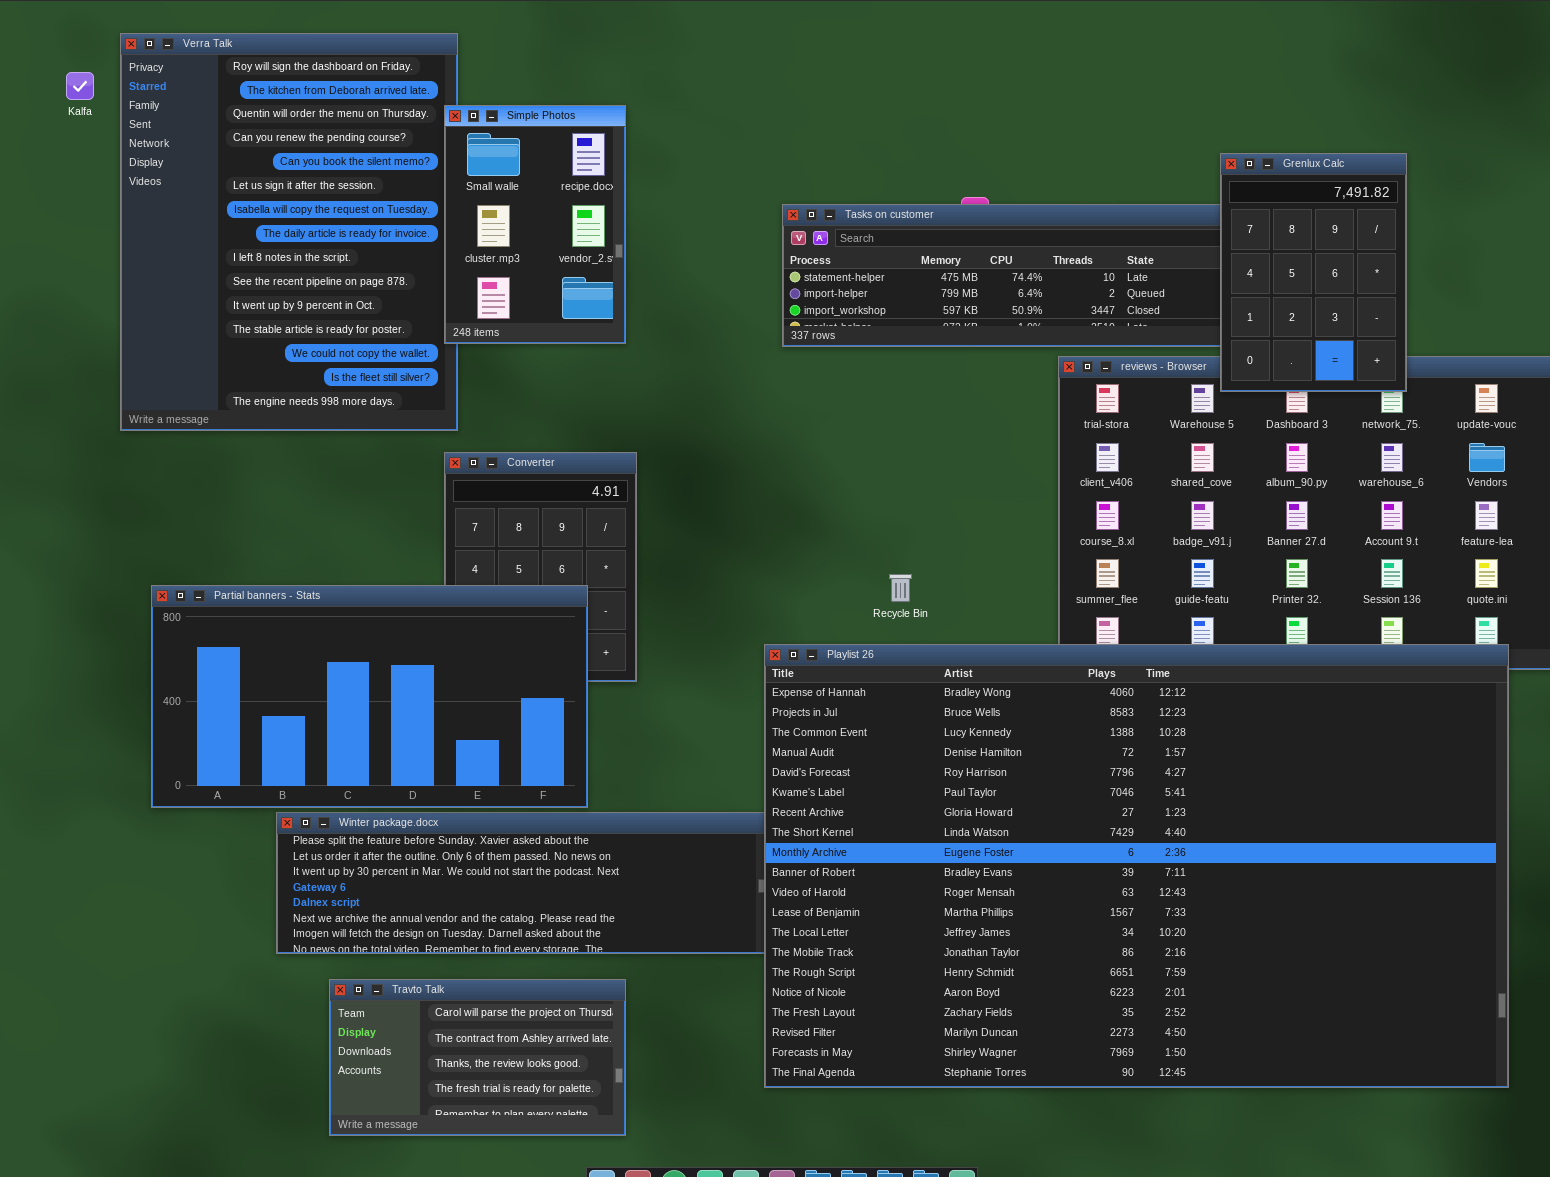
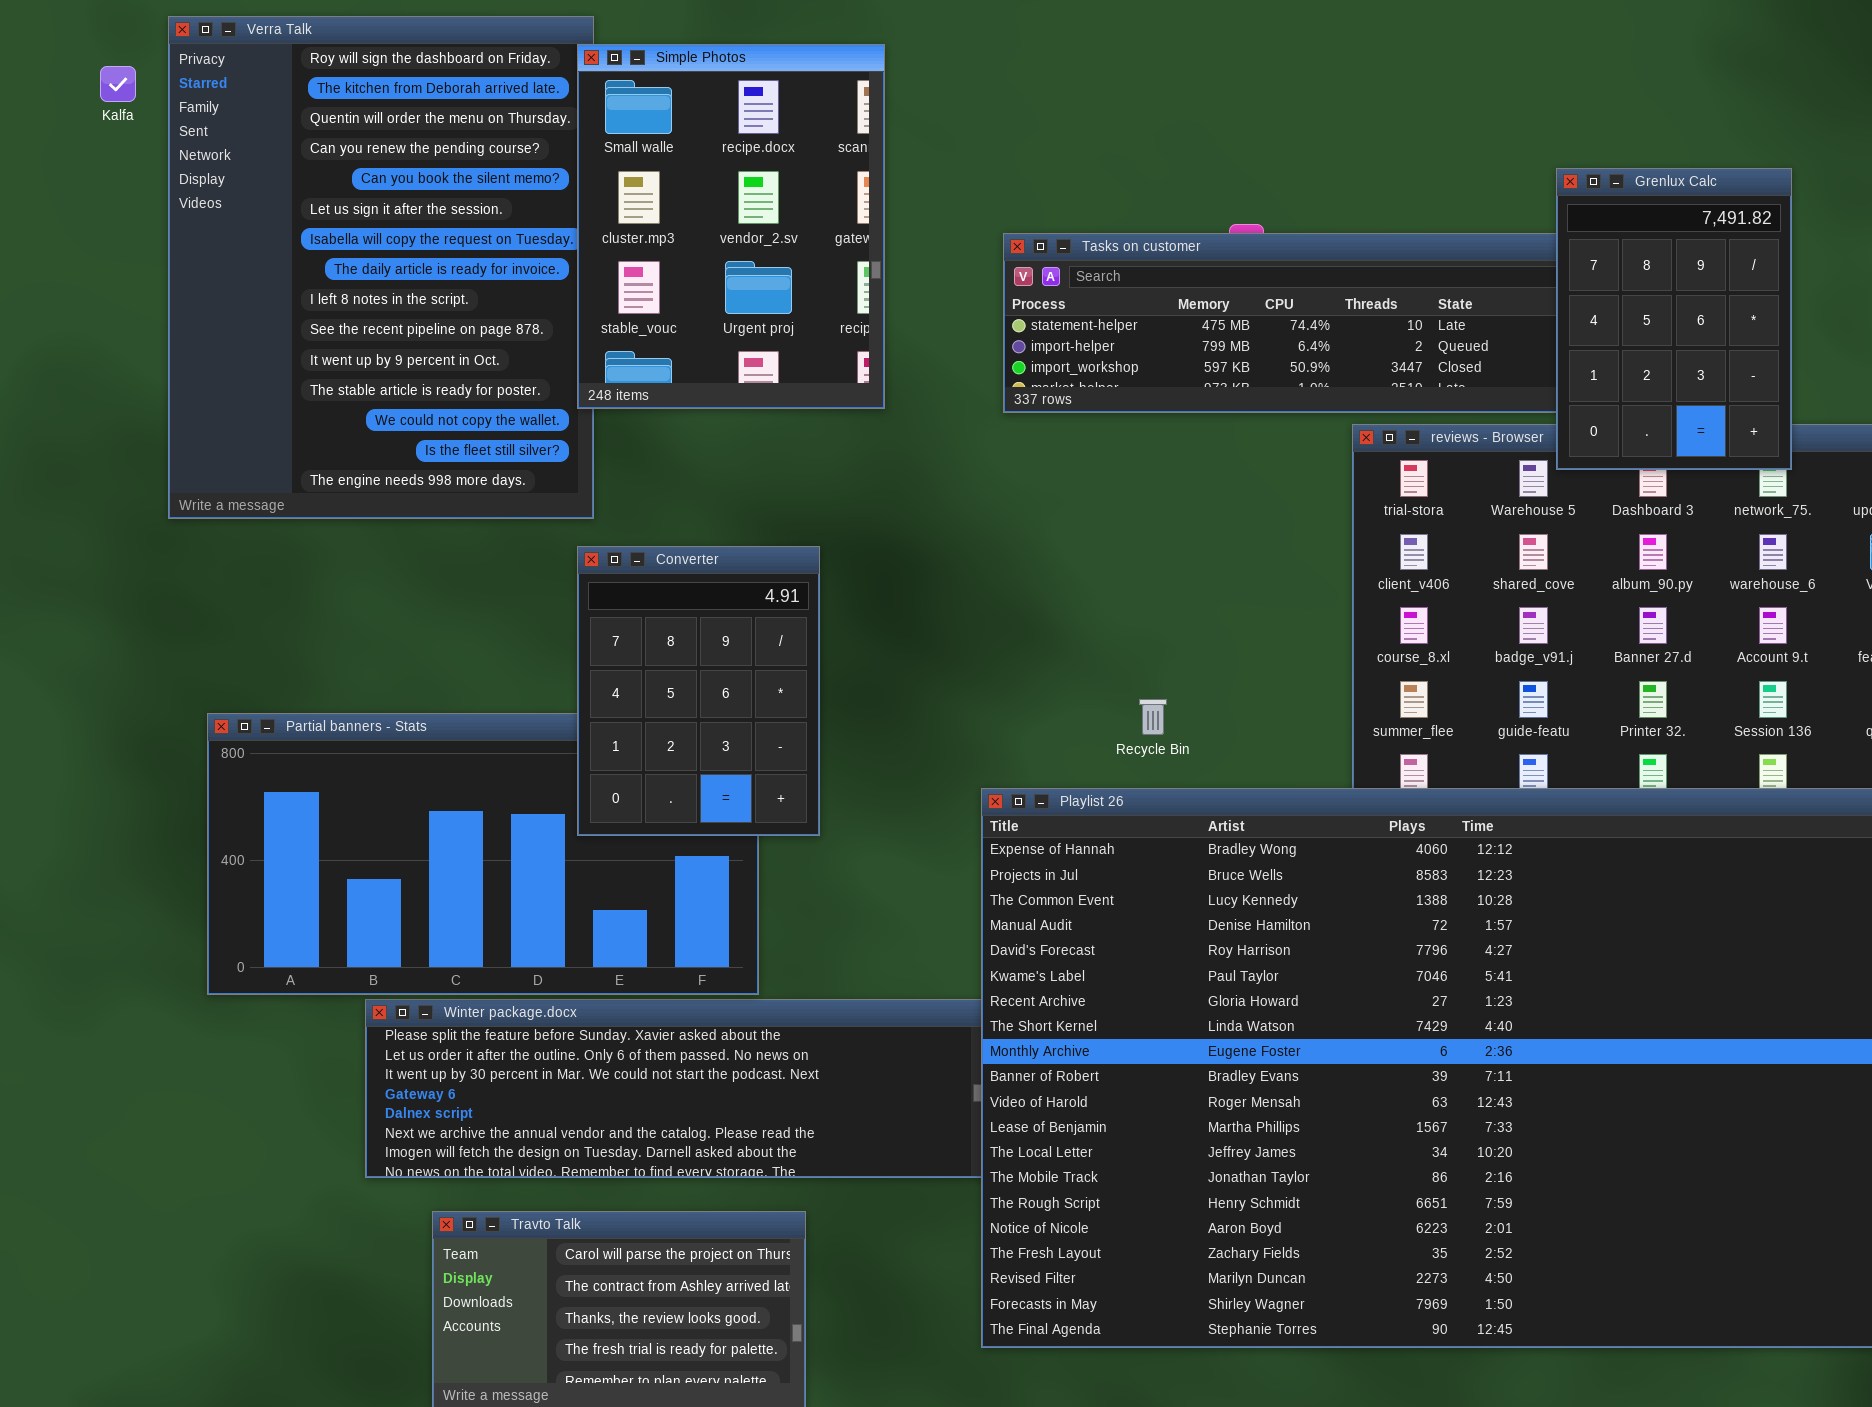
Simple Photos: [444,105,626,344] -> [577,44,885,409], resized
Converter: [444,452,637,682] -> [577,546,820,836], raised

